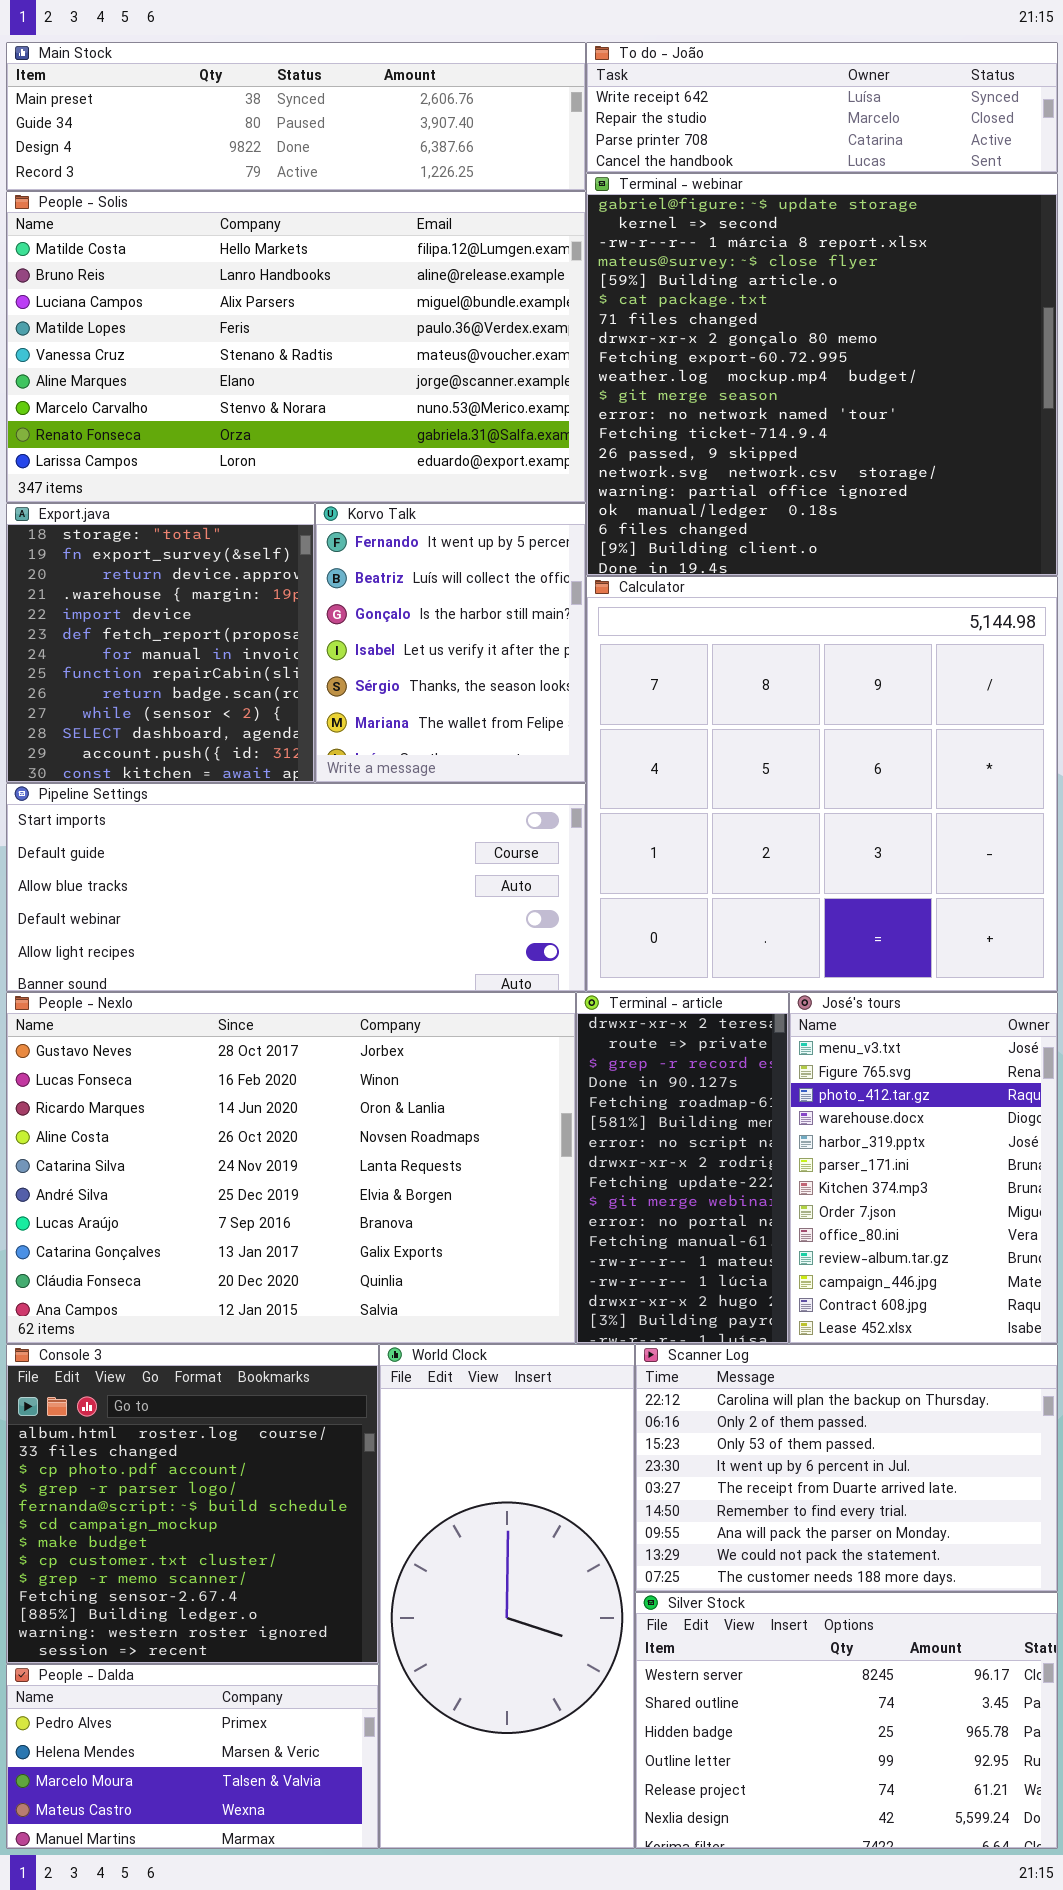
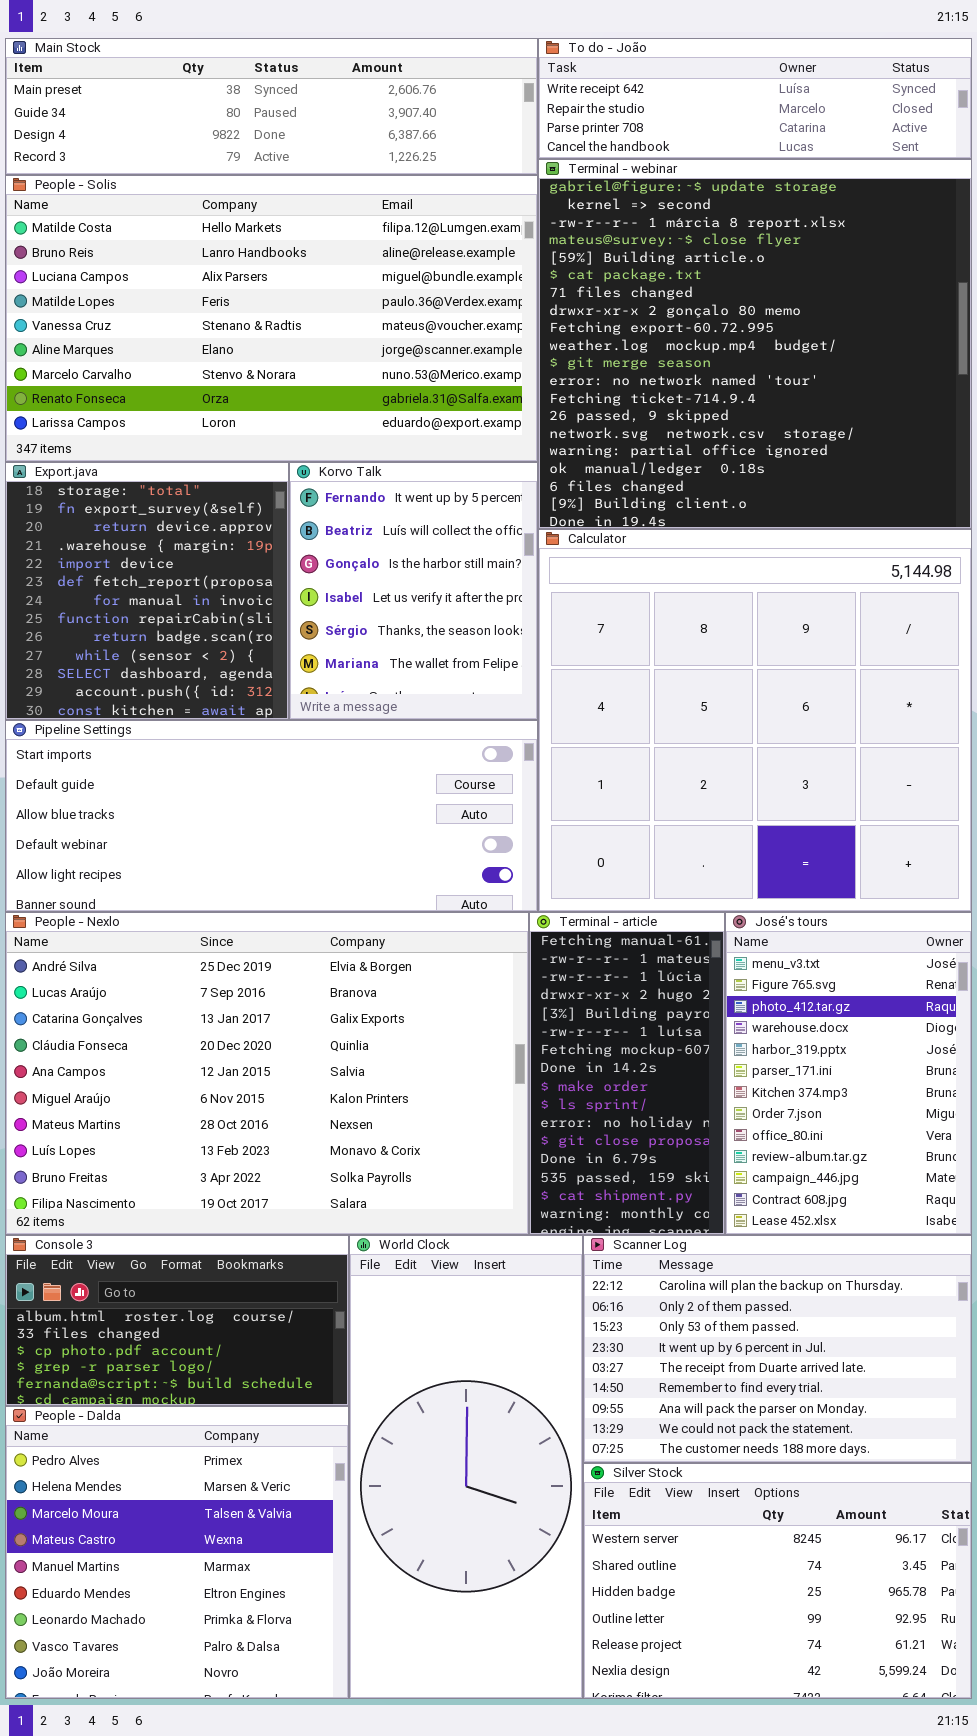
People - Nexlo: [6,992,576,1344] -> [5,912,529,1235], scrolled down 5 rows
Terminal - article: [576,992,789,1344] -> [529,912,725,1235], scrolled down 11 rows
Console 3: [6,1344,379,1664] -> [5,1235,349,1406], resized
People - Dalda: [6,1664,379,1849] -> [5,1406,349,1699], resized

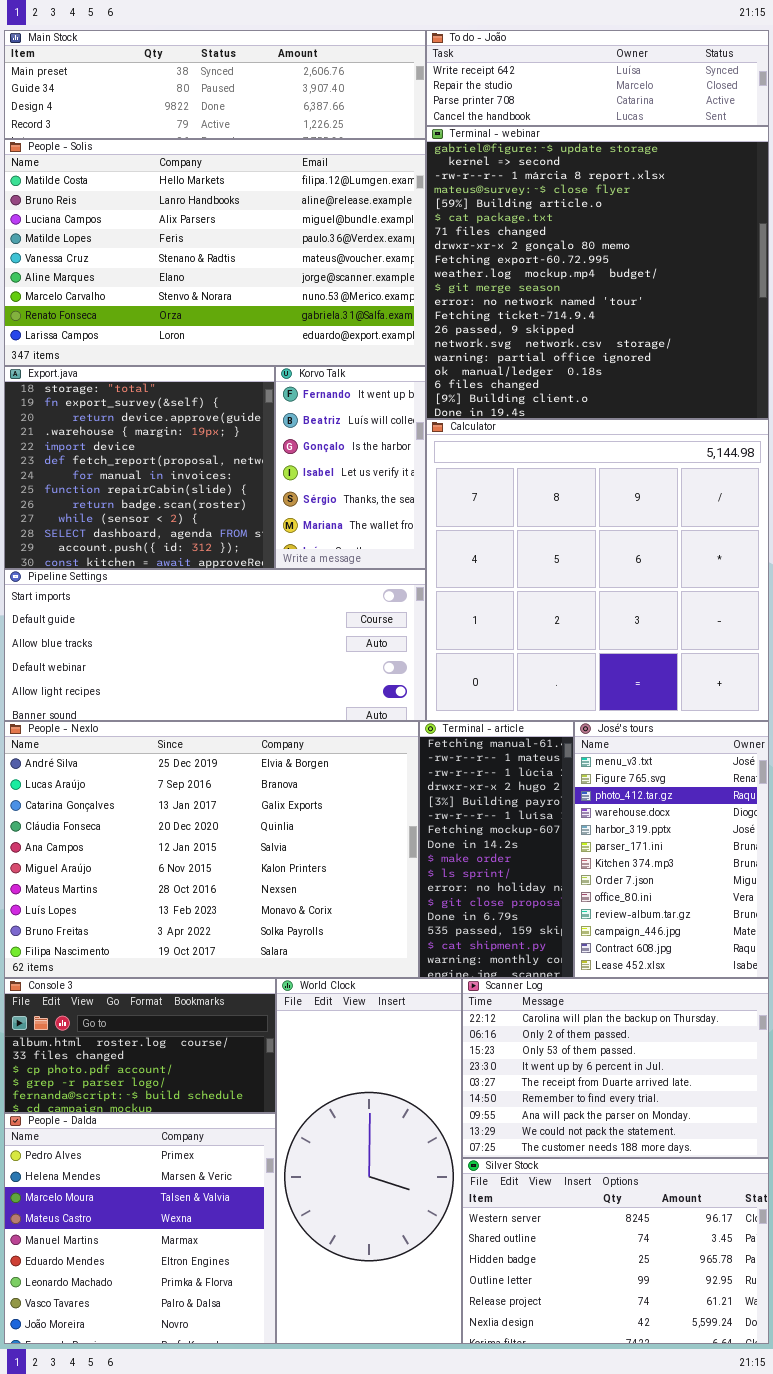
Export.java: [5,462,289,720] -> [4,366,275,569], resized
Korvo Talk: [289,462,538,720] -> [275,366,426,569], resized

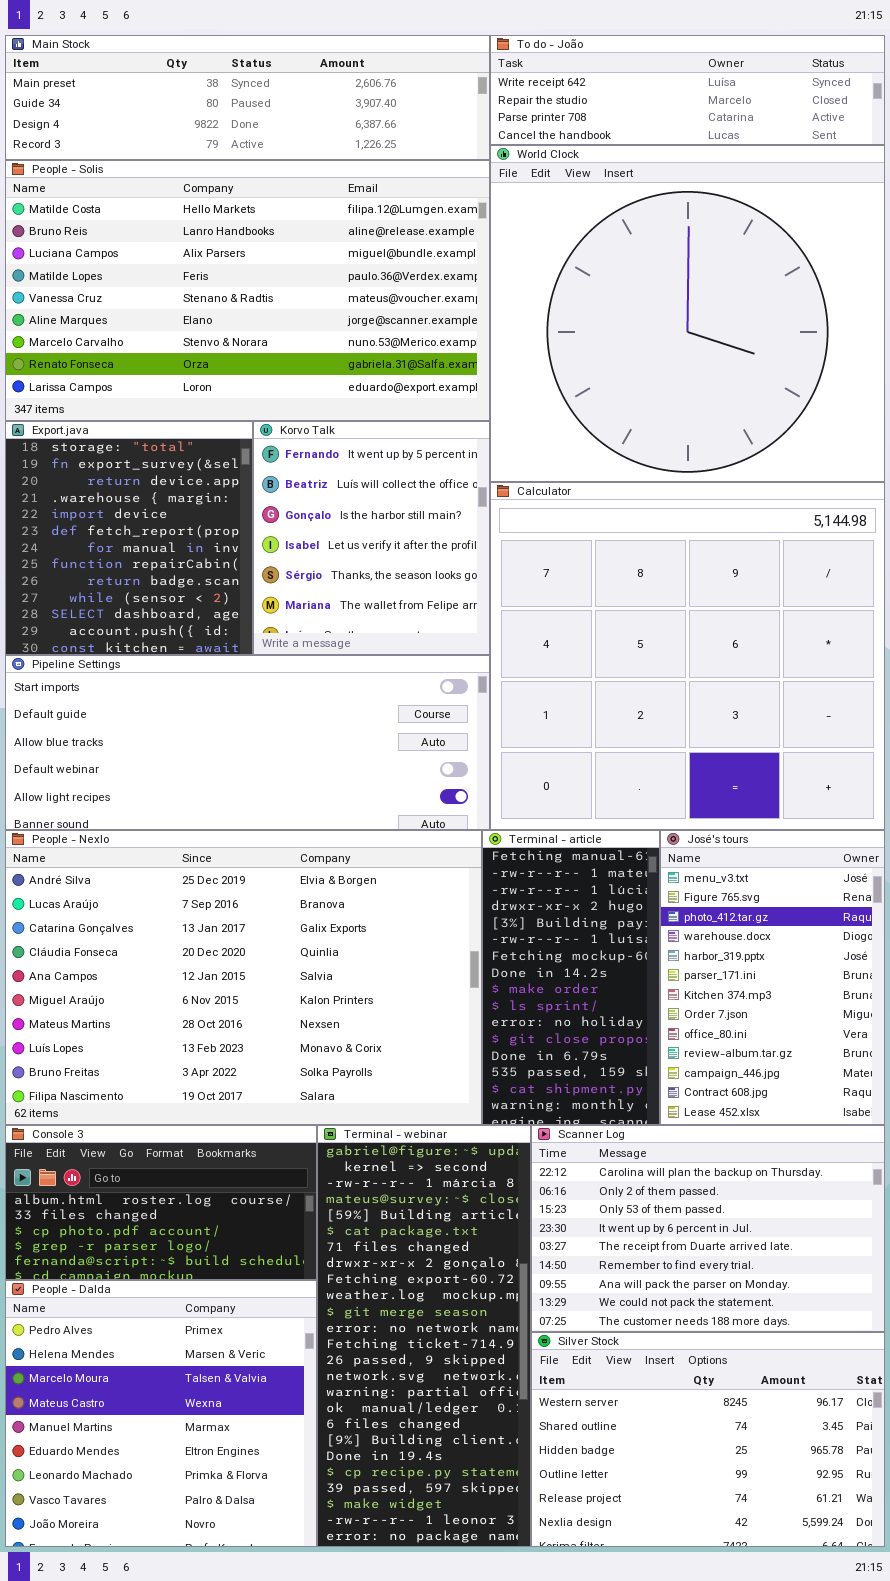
Terminal - webinar: [426,126,769,419] -> [317,1125,531,1547], moved, resized
Export.java: [4,366,275,569] -> [5,421,253,655], resized
Korvo Talk: [275,366,426,569] -> [253,421,490,655], resized
World Clock: [276,978,462,1344] -> [490,145,885,482], moved, resized

